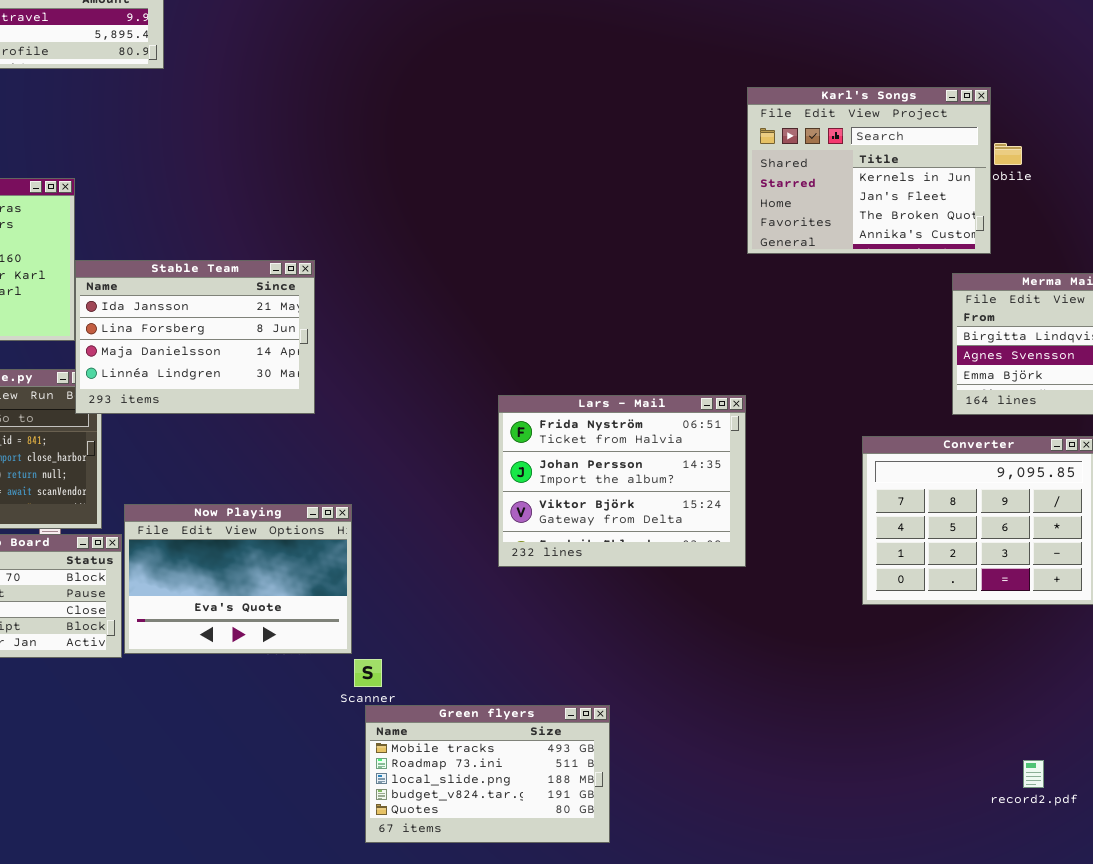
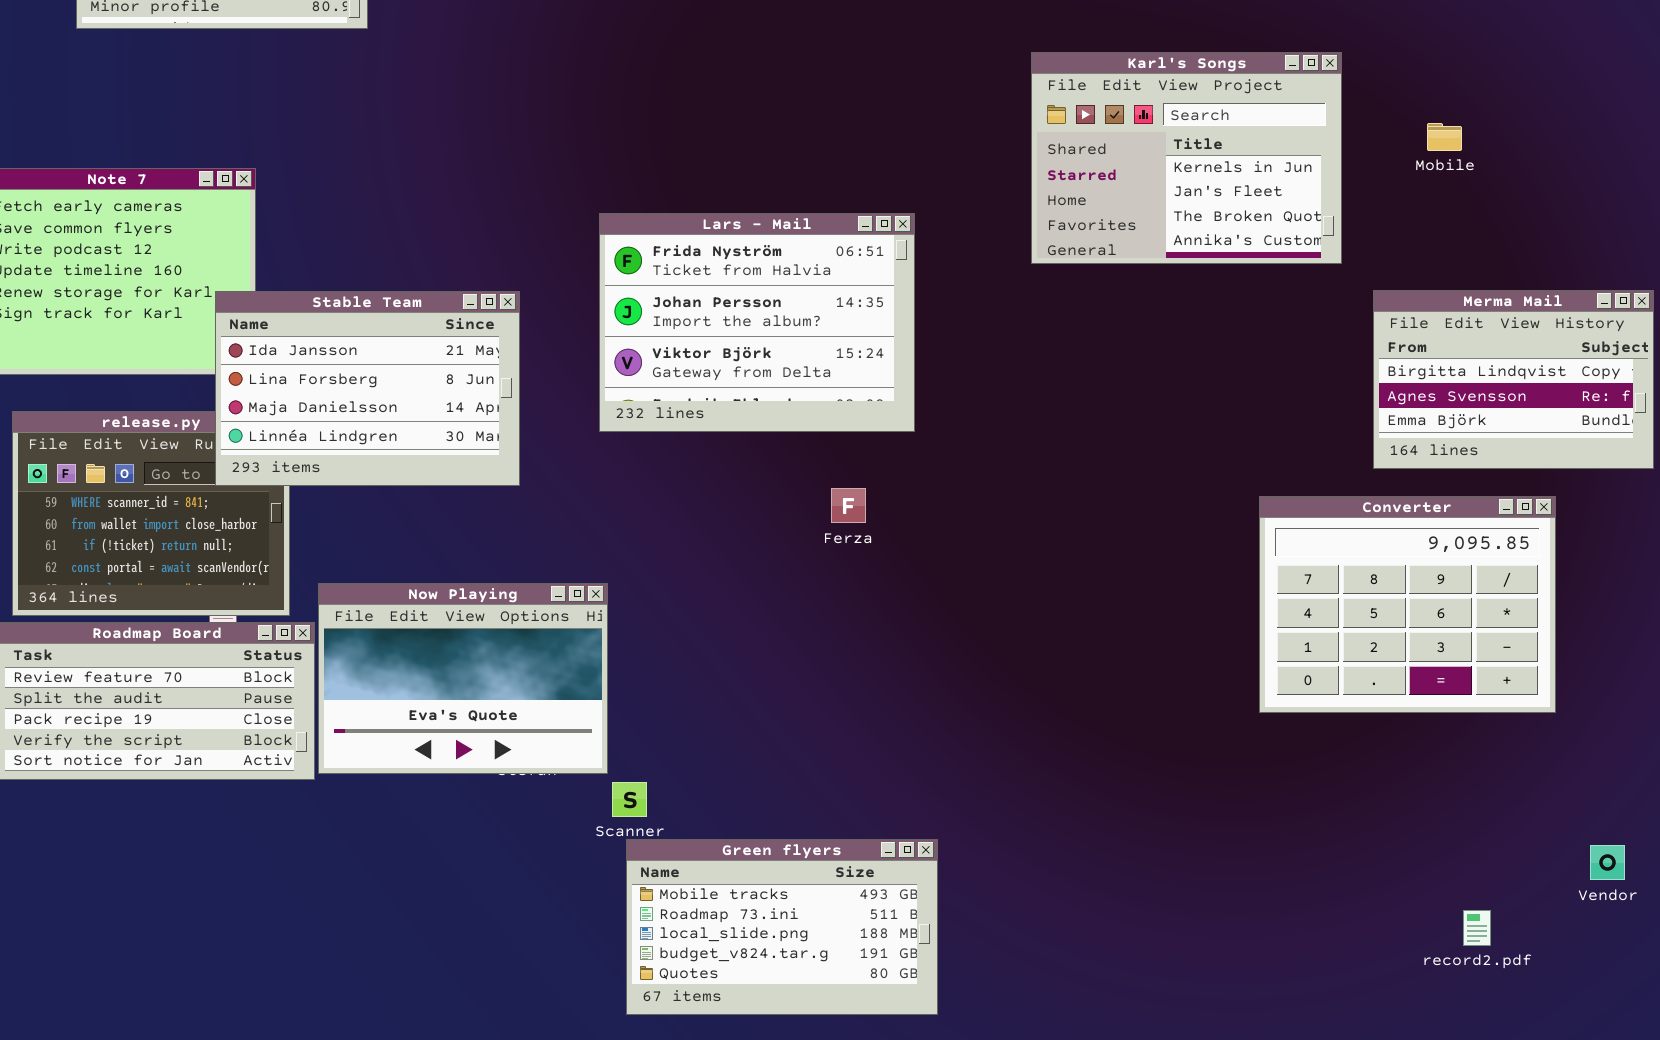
Karl's Songs: [747,87,991,254] -> [1031,52,1342,264], moved
Stable Team: [75,260,315,414] -> [215,291,520,486], moved
Lars - Mail: [498,395,746,567] -> [599,213,915,432], moved

